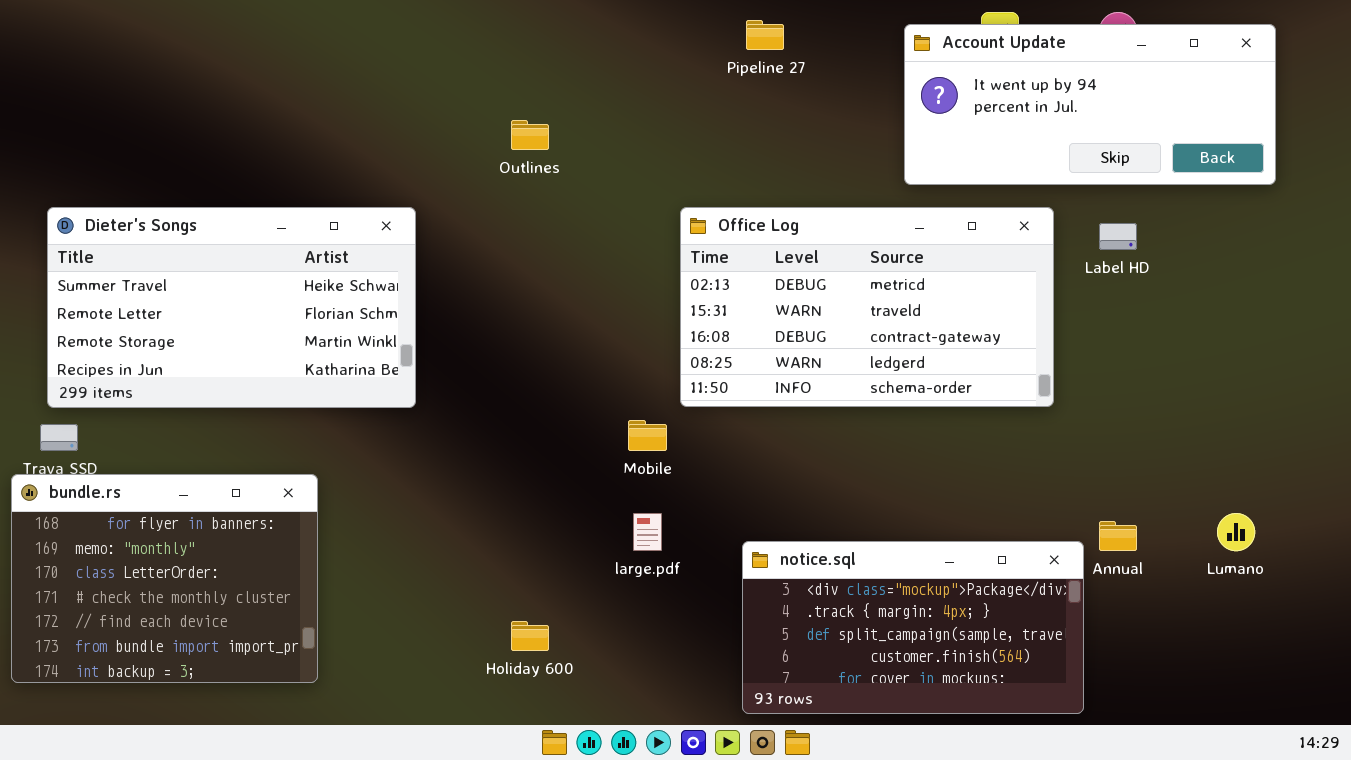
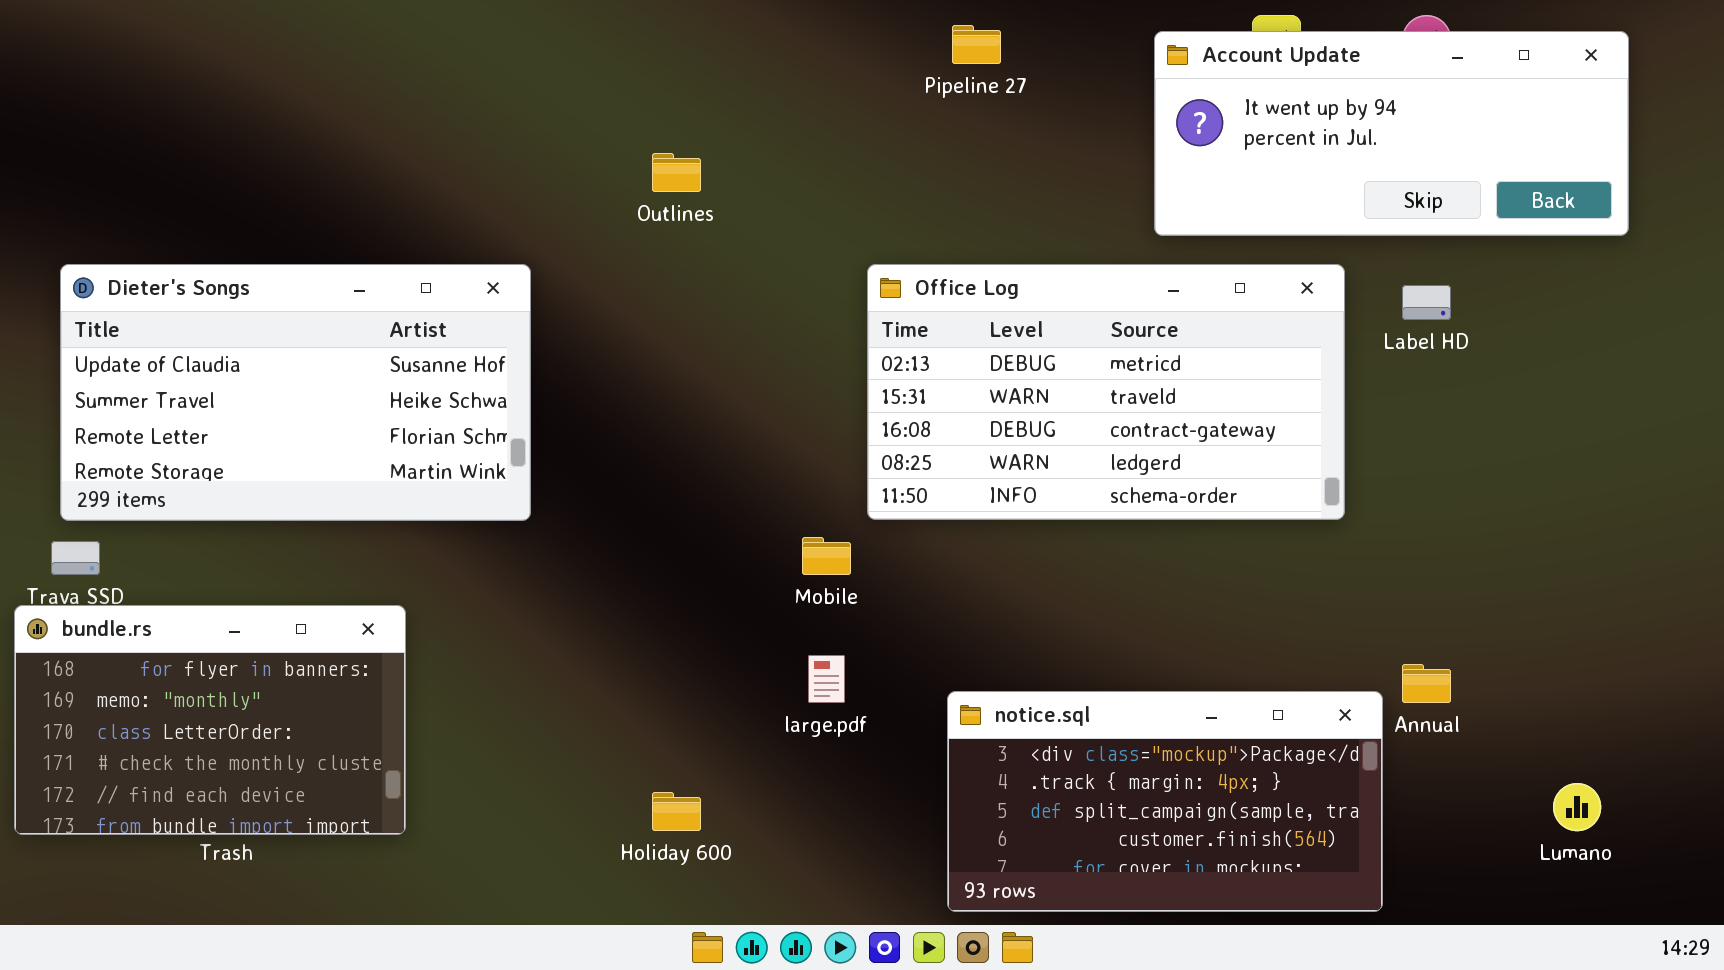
Dieter's Songs: [47,207,416,408] -> [60,264,531,521], scrolled up 1 row
bundle.rs: [11,474,318,683] -> [14,605,406,835], resized
Lumano: [1217,513,1255,551] -> [1553,783,1601,831], moved

